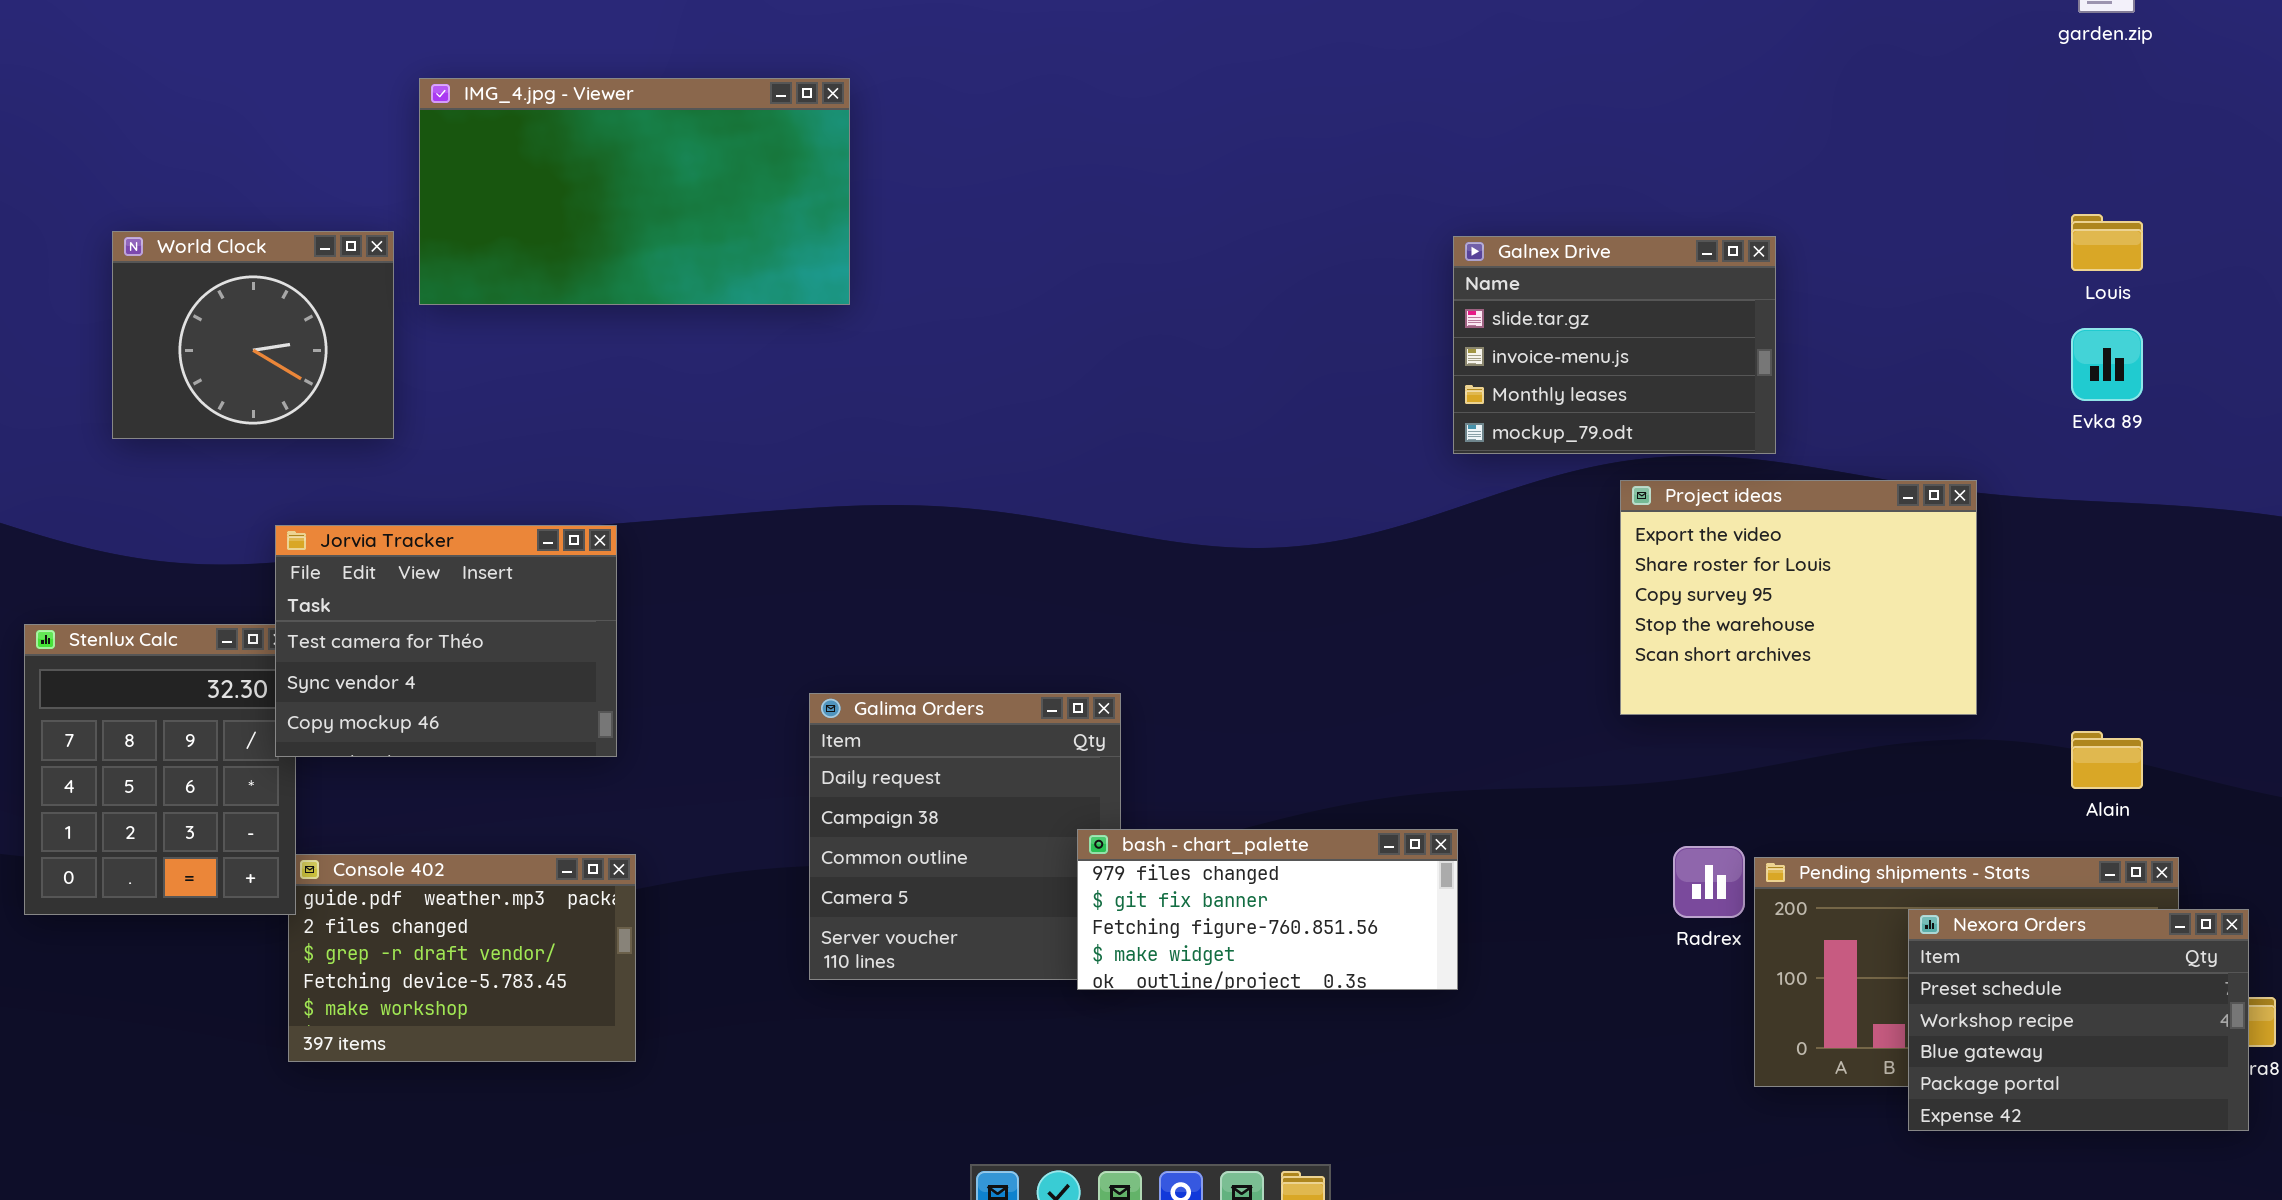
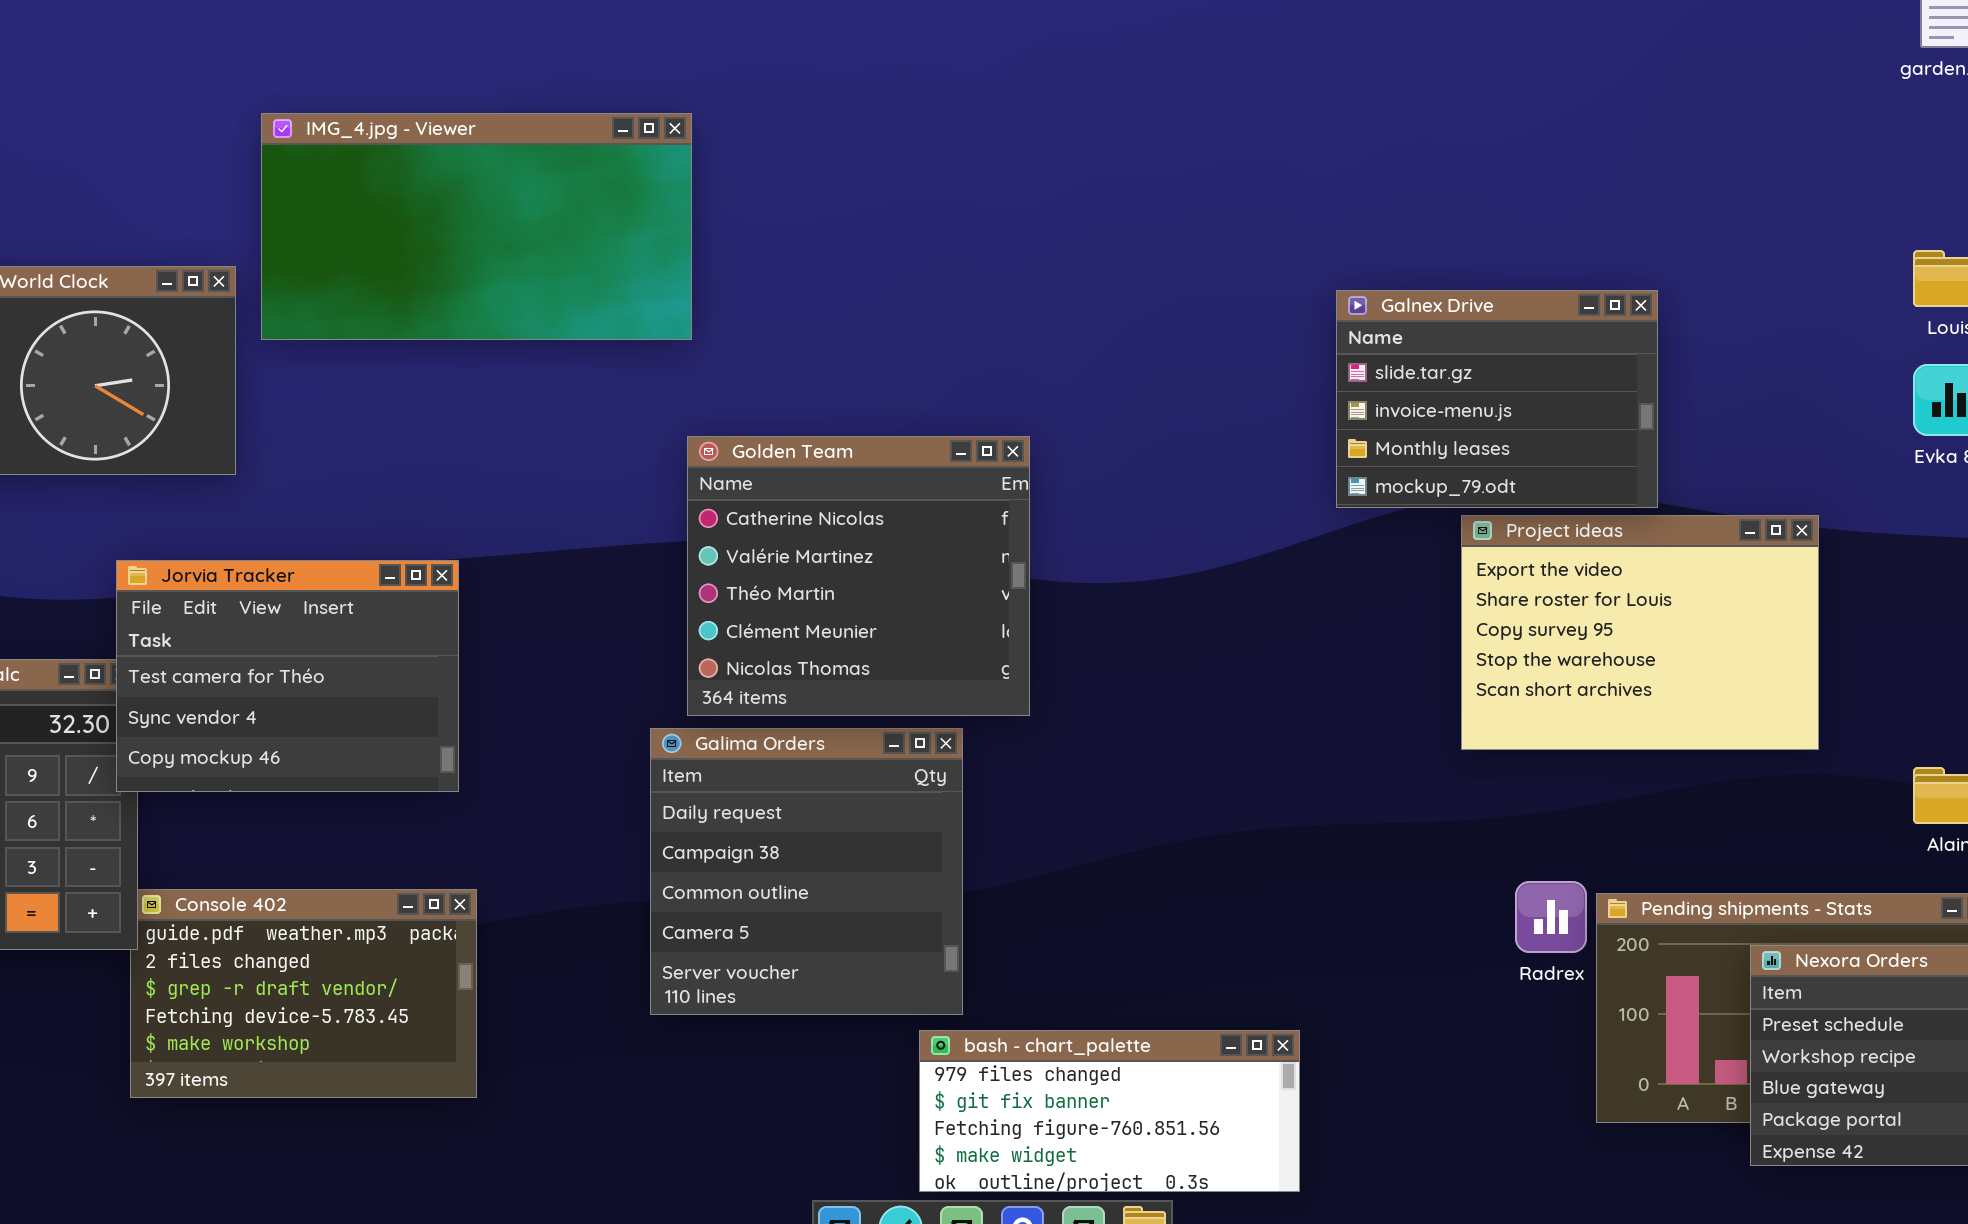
Galnex Drive: [1453,236,1776,454] -> [1336,290,1658,508], moved
Golden Team: none -> [687,436,1030,716], opened
bash - chart_palette: [1077,829,1458,990] -> [919,1030,1300,1192], moved

